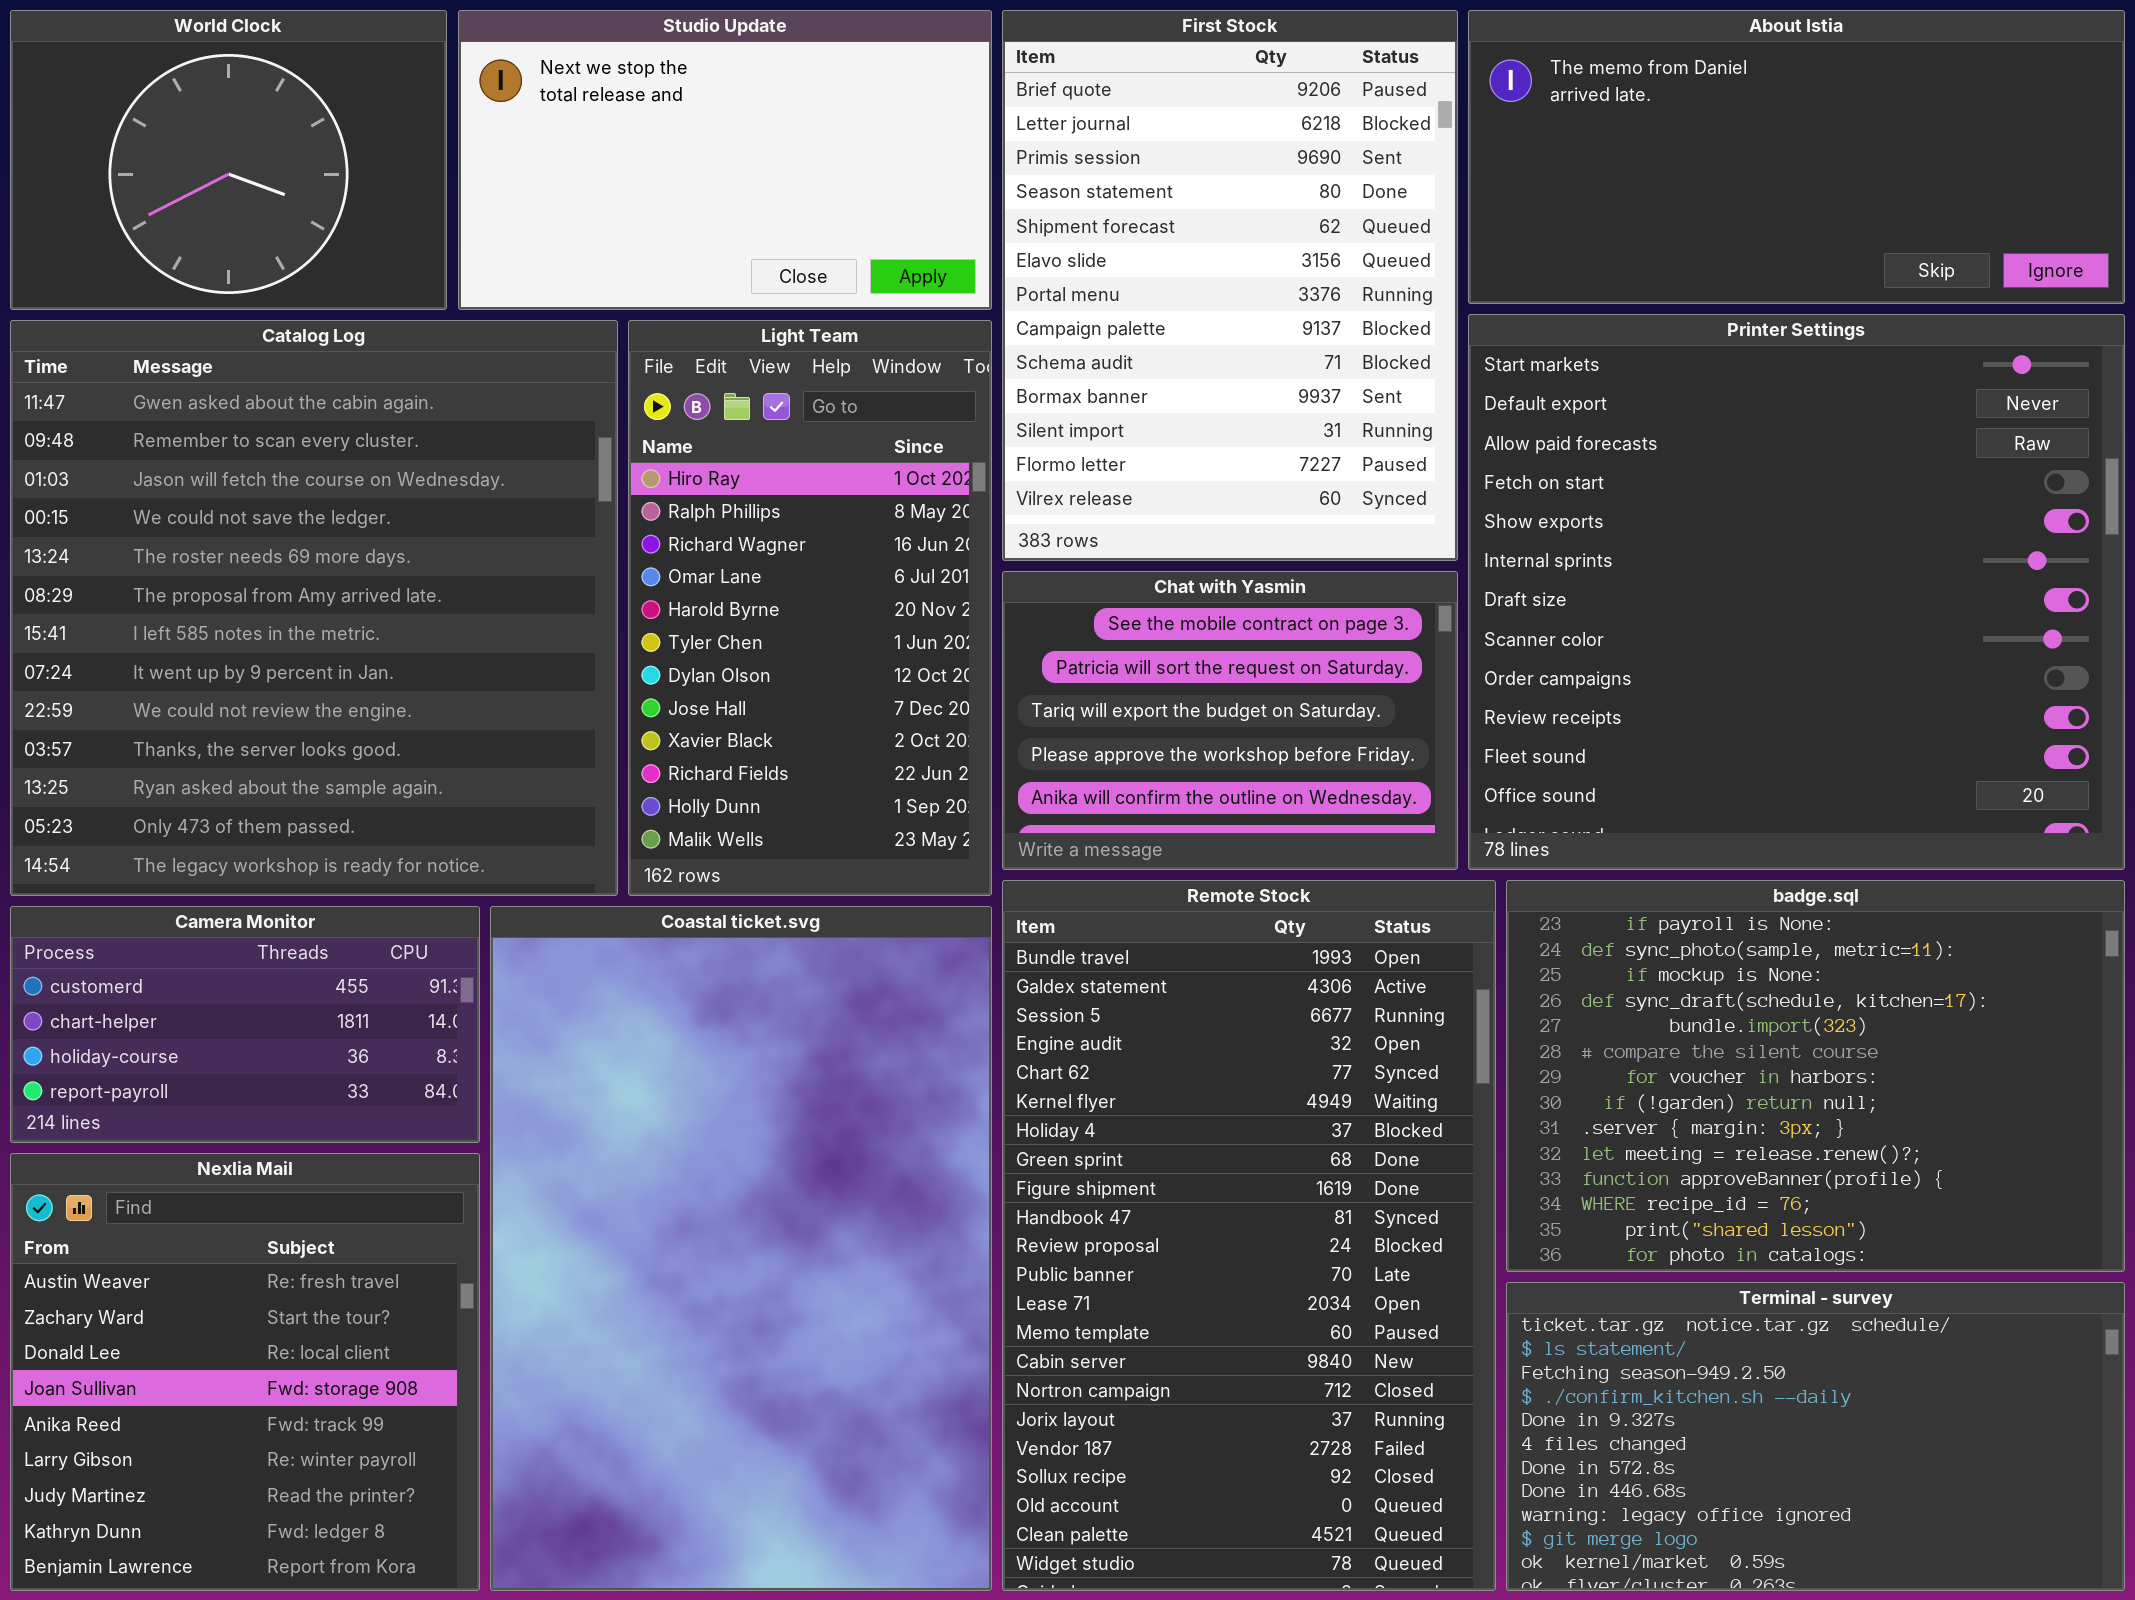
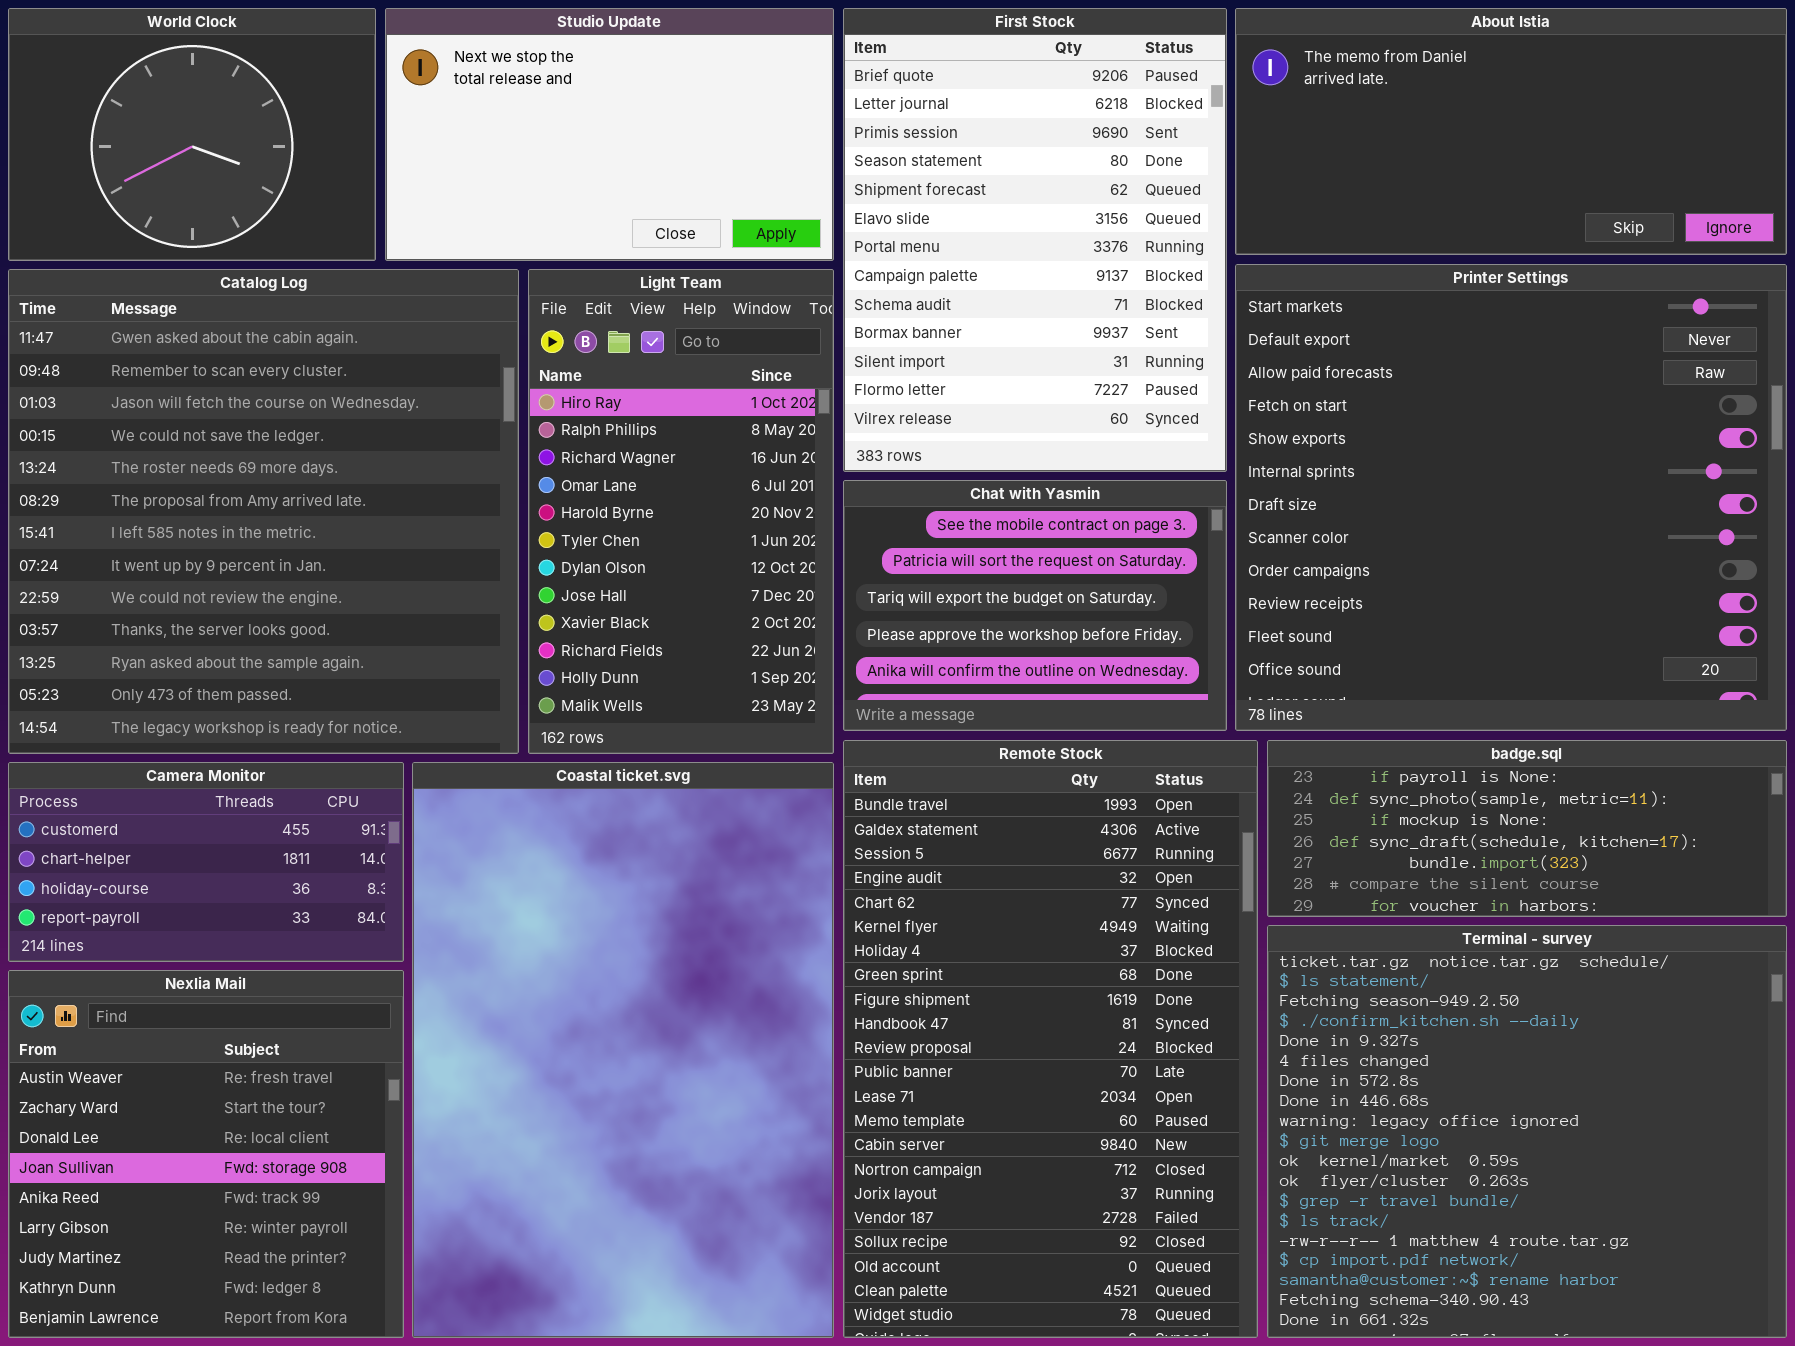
badge.sql: [1506,880,2125,1272] -> [1267,740,1787,917], resized
Terminal - survey: [1506,1282,2125,1591] -> [1267,925,1787,1338], resized

